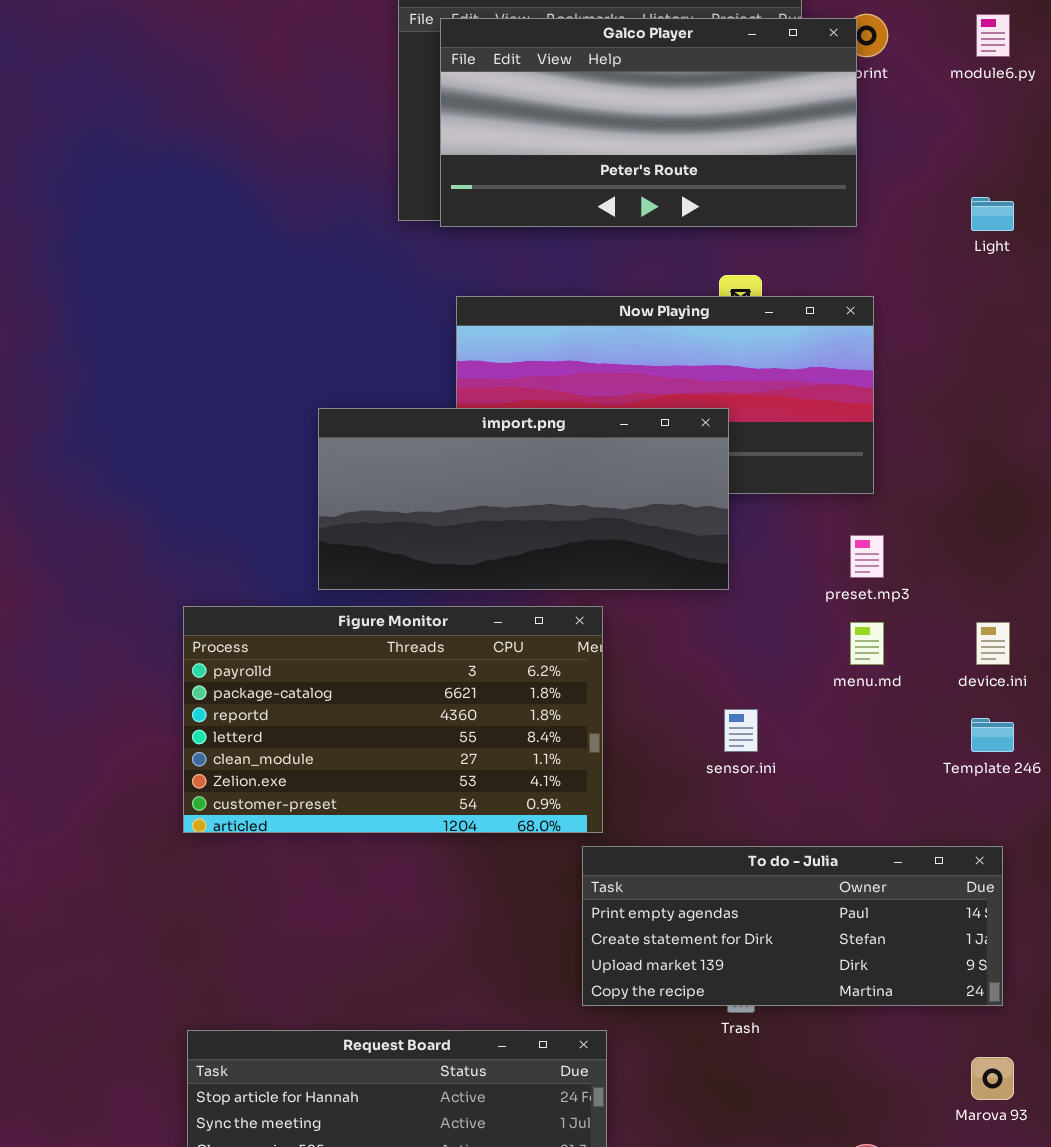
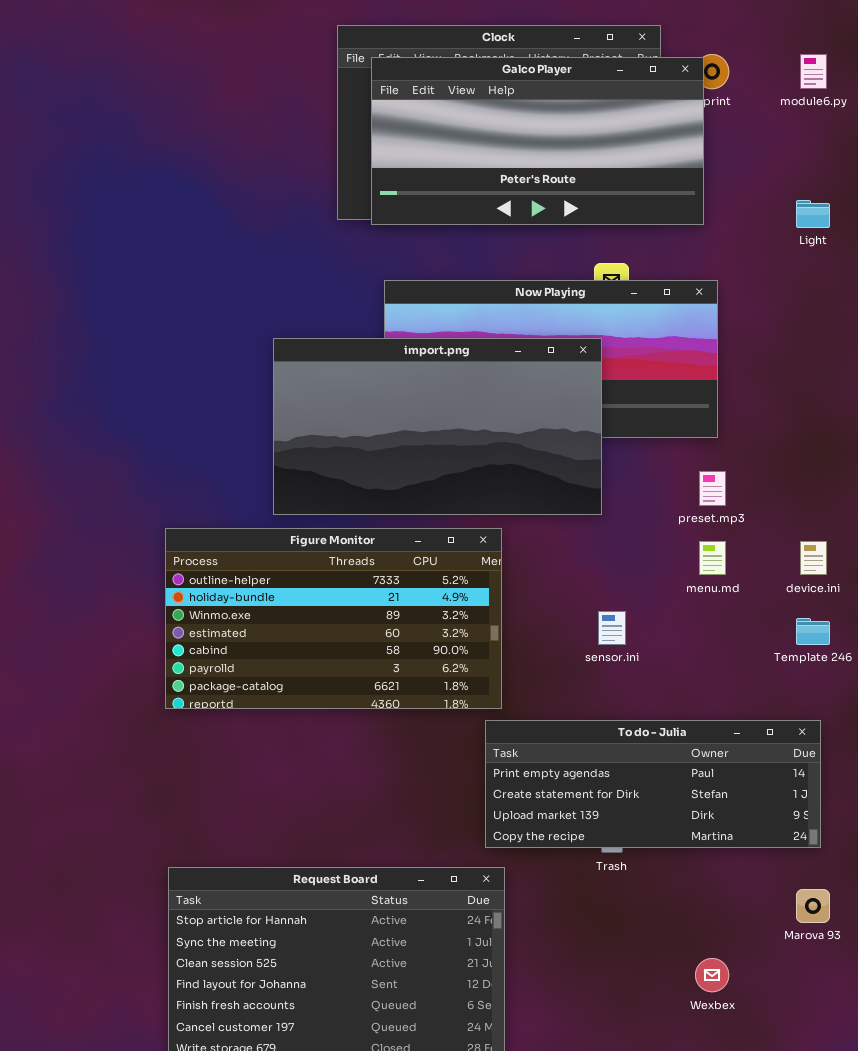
import.png: [318,408,729,590] -> [273,338,602,515], resized
Figure Monitor: [183,606,603,833] -> [165,528,502,709], scrolled up 5 rows

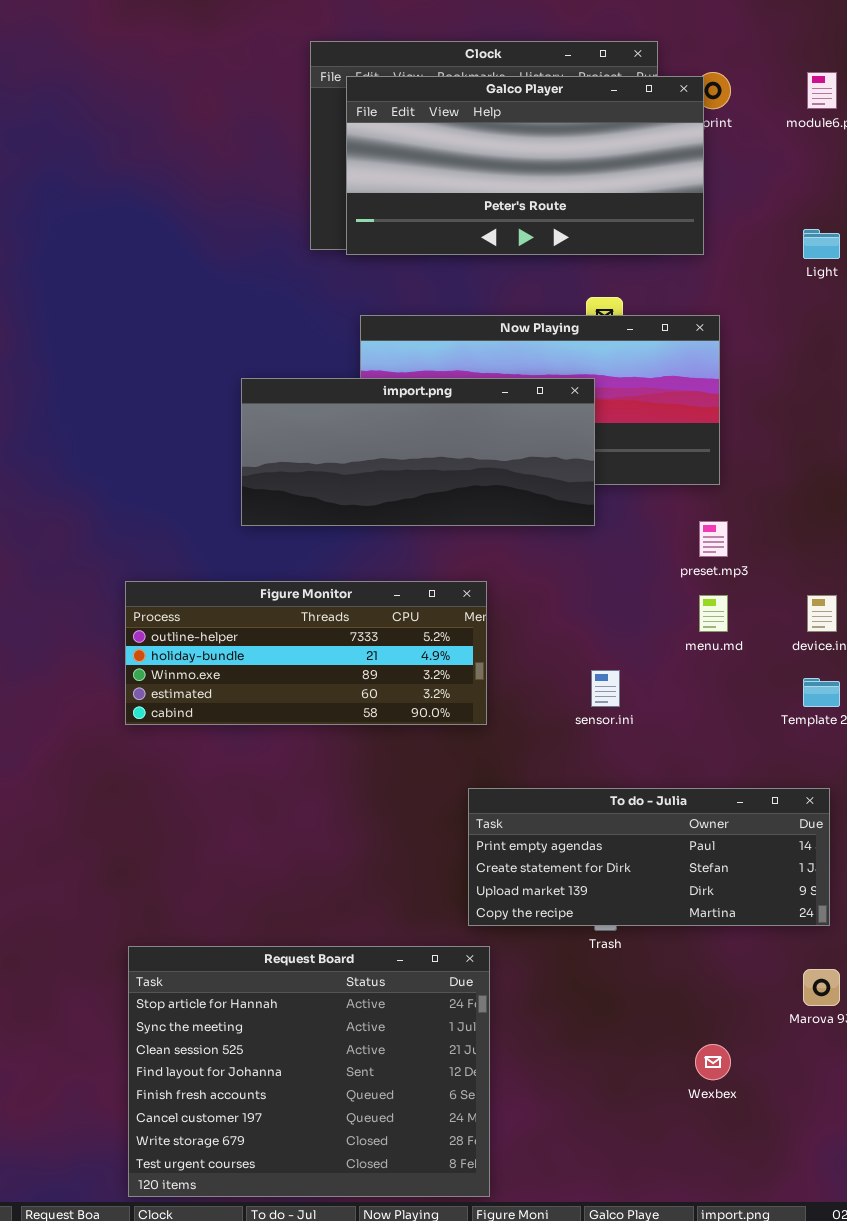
import.png: [273,338,602,515] -> [241,378,595,526], resized
Figure Monitor: [165,528,502,709] -> [125,581,487,725], resized

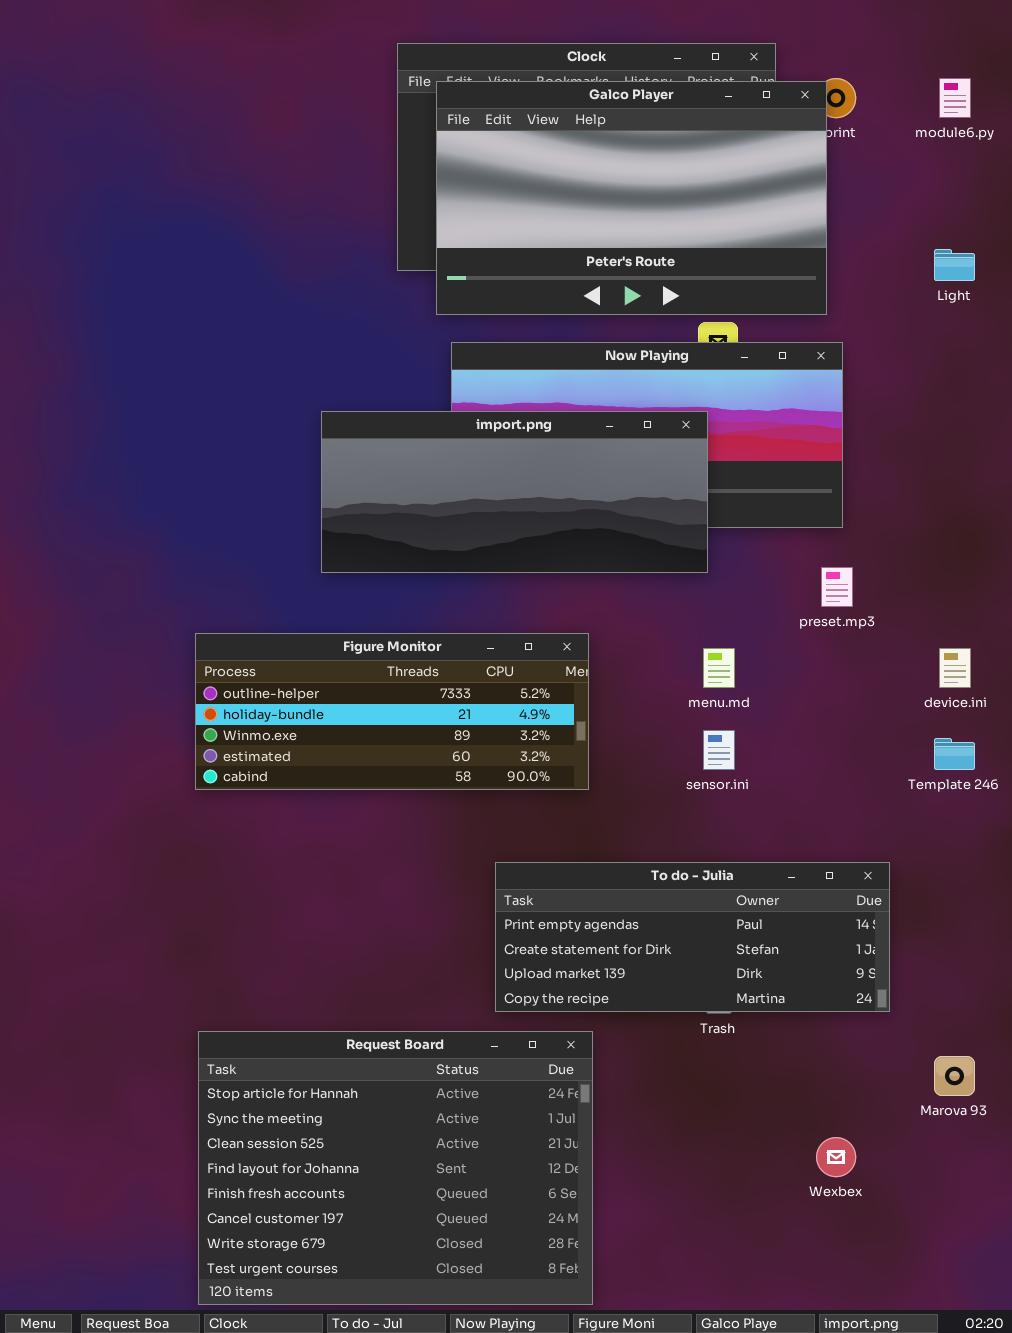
Galco Player: [346,76,704,255] -> [436,81,827,315], resized
menu.md: [699,595,728,632] -> [703,648,735,688], moved
To do - Julia: [468,788,830,926] -> [495,862,890,1012], moved

